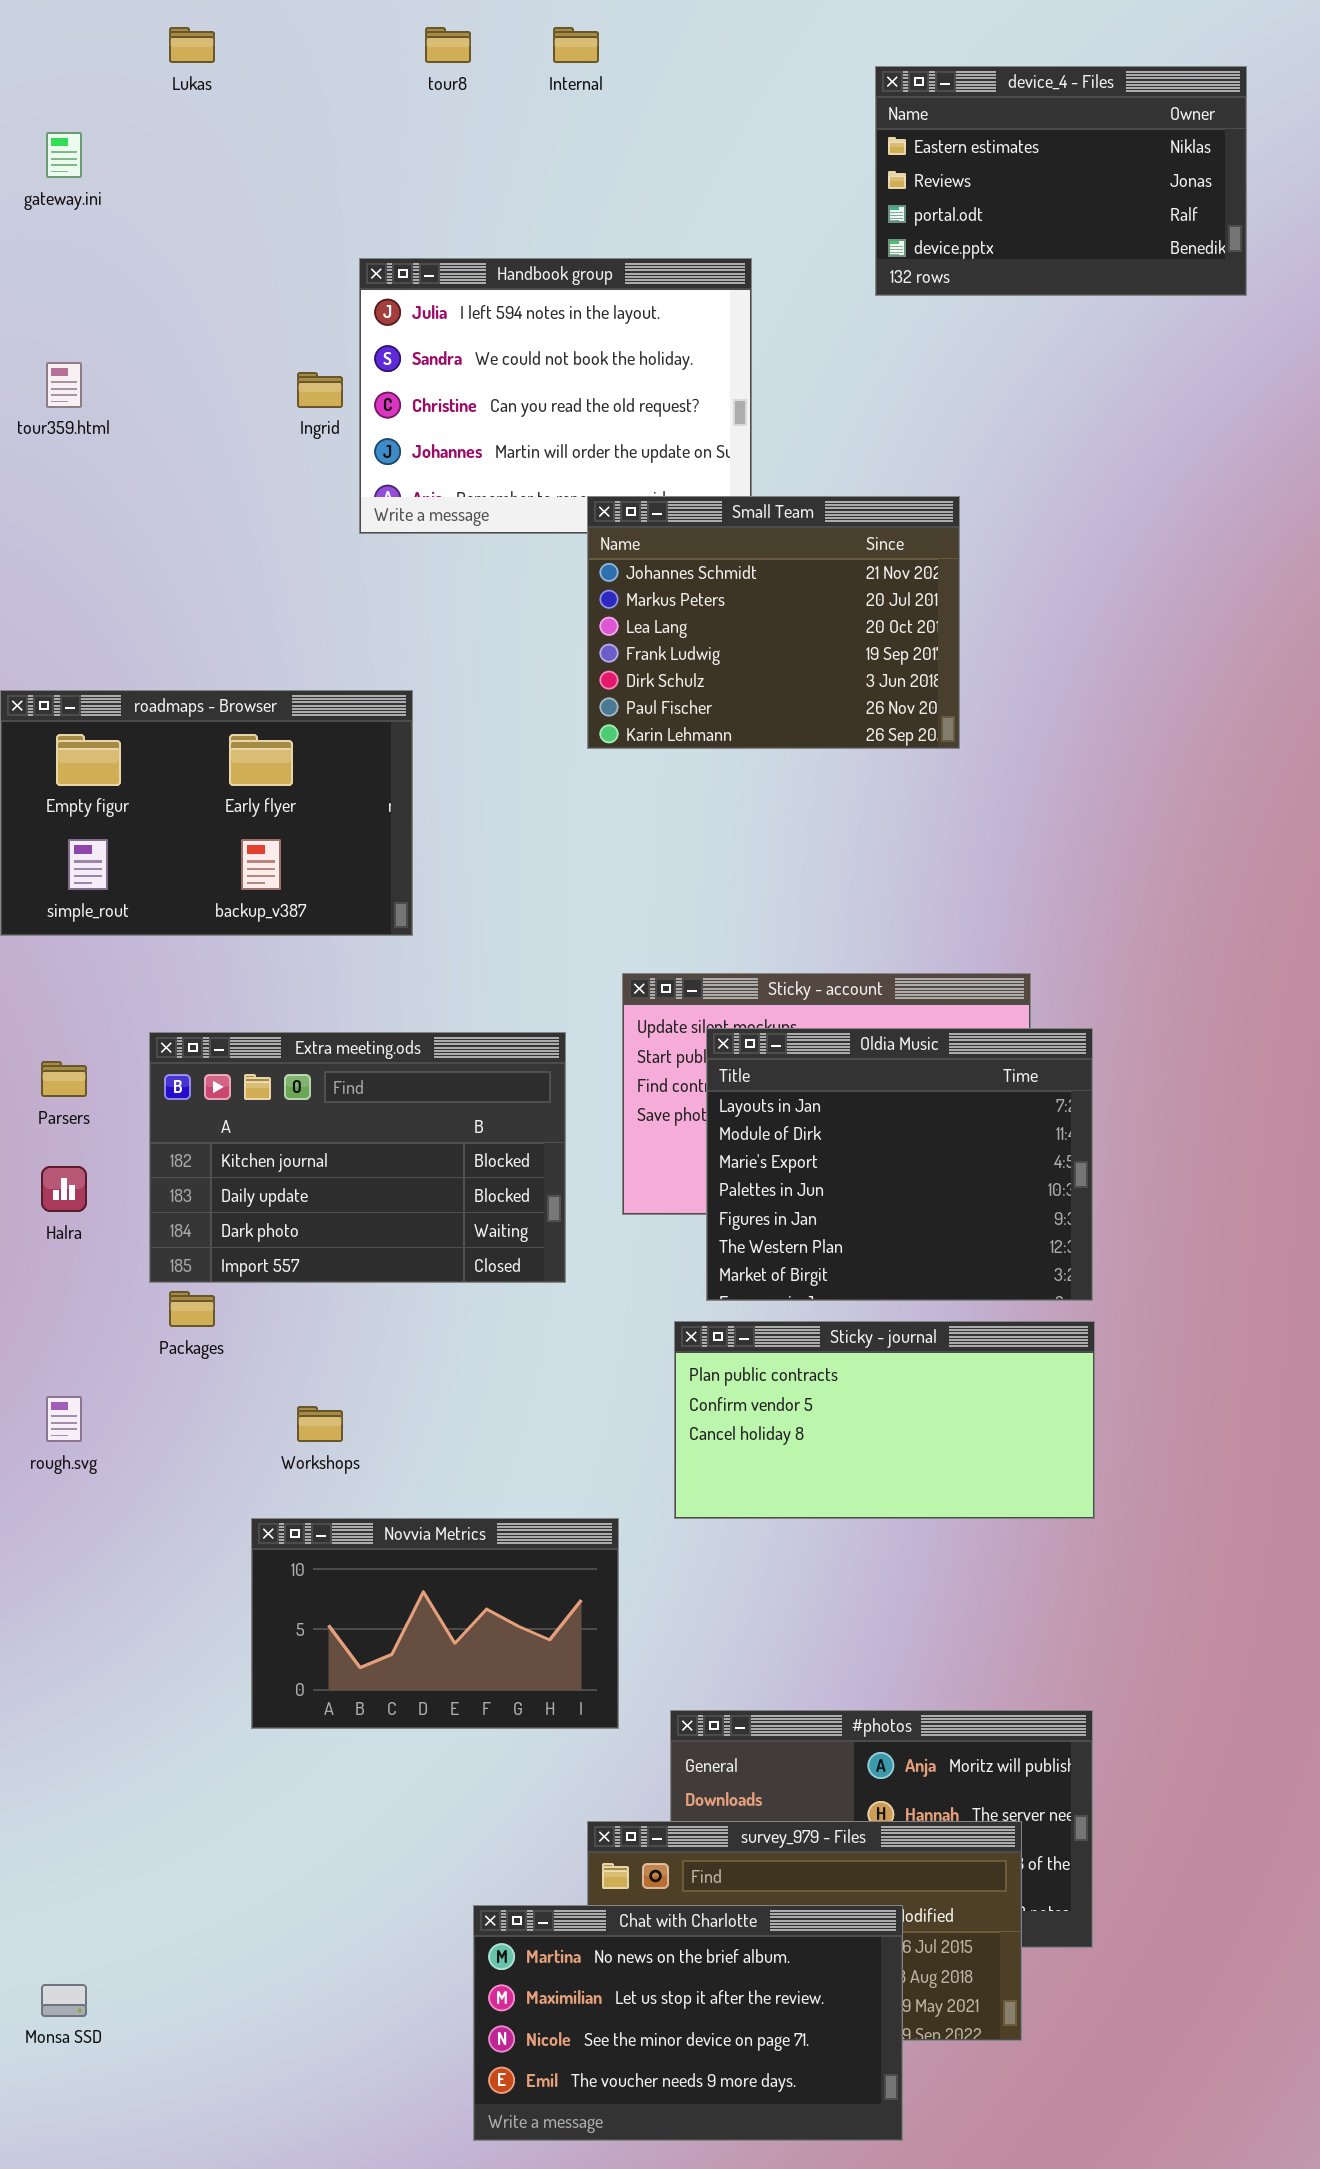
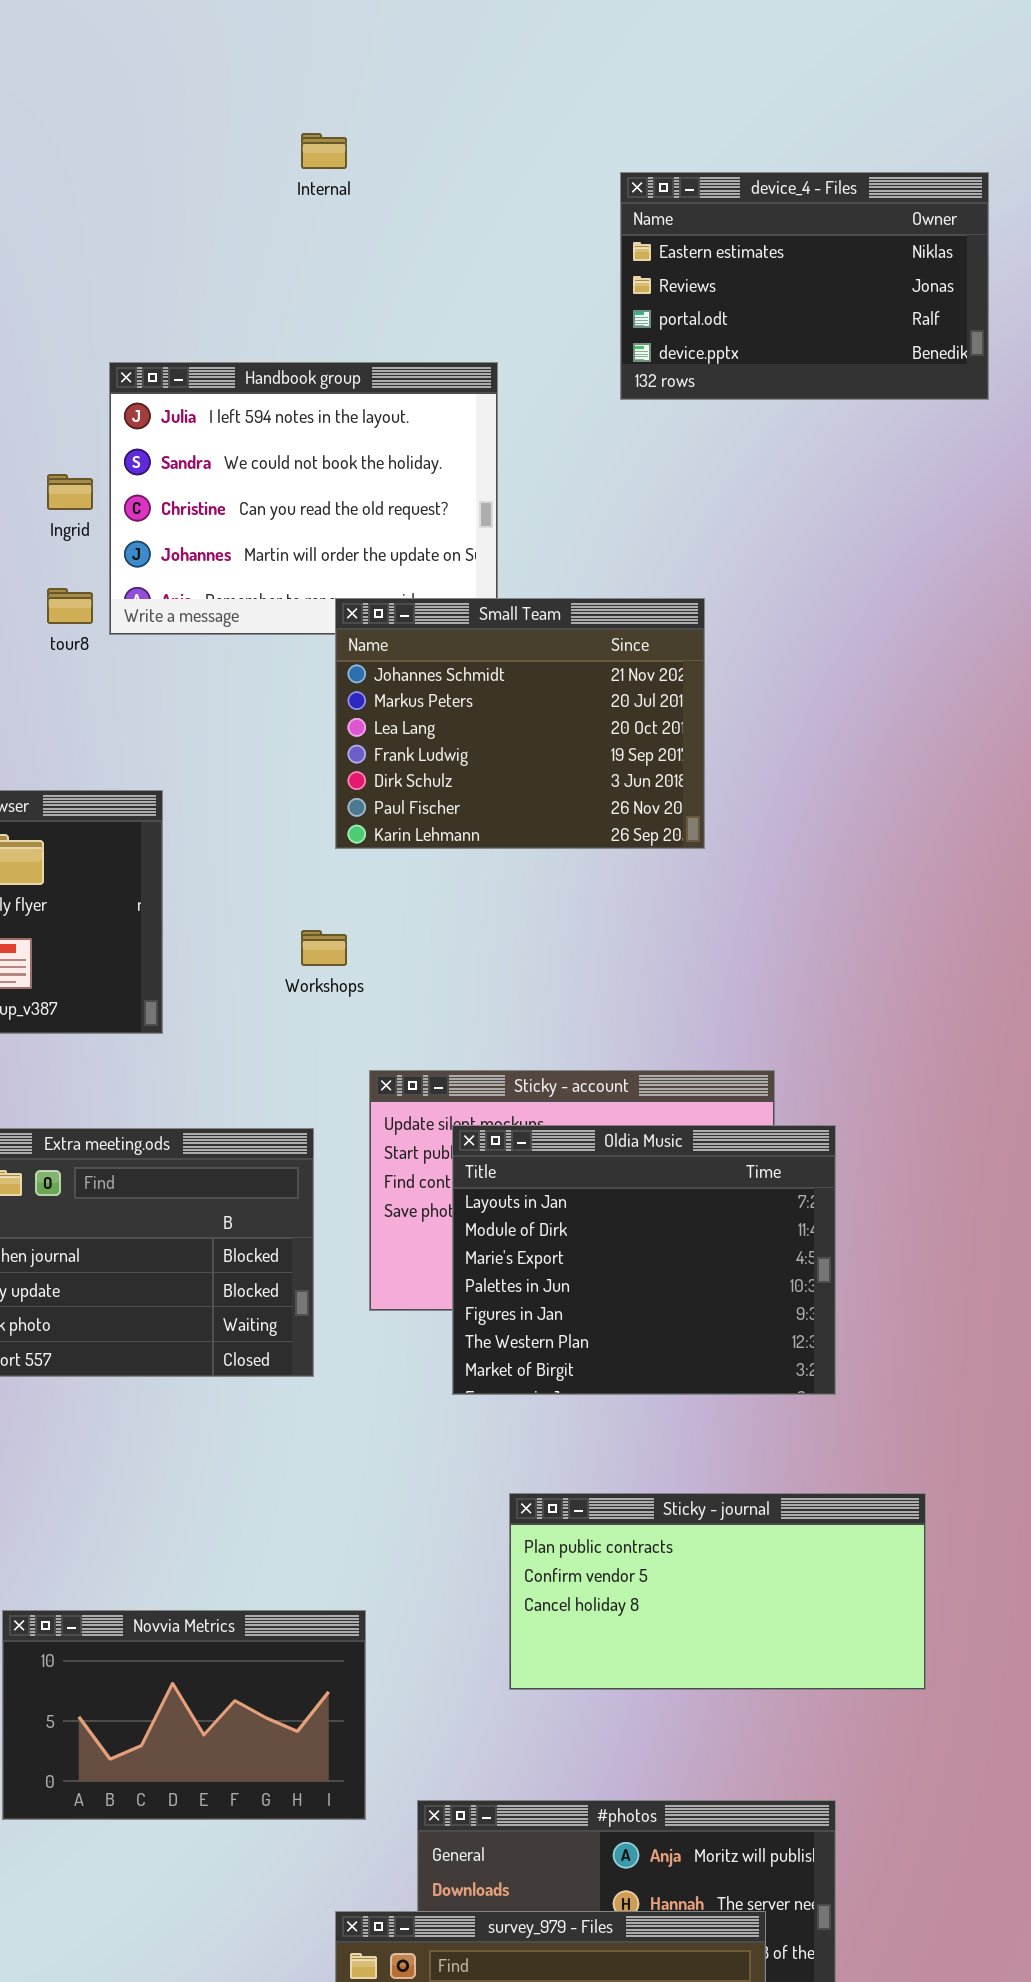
tour8: [425,27,471,63] -> [47,588,93,624], moved
Sticky - journal: [674,1321,1095,1519] -> [509,1493,926,1690], moved
Workshops: [297,1406,343,1442] -> [301,930,347,966], moved

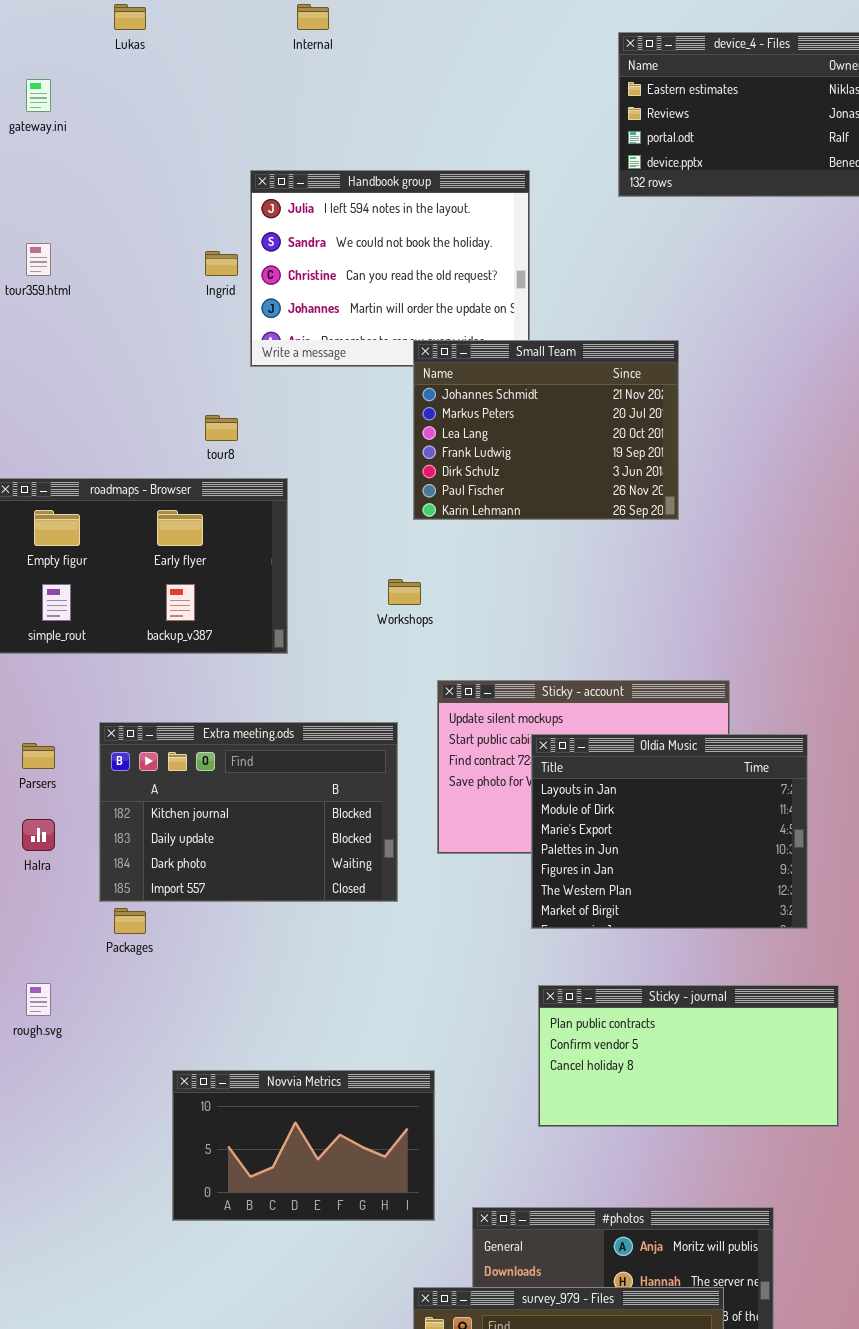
Internal: [301,133,347,169] -> [297,4,329,30], moved
tour8: [47,588,93,624] -> [205,415,238,441], moved
Oldia Music: [452,1125,836,1395] -> [531,734,808,929], moved

